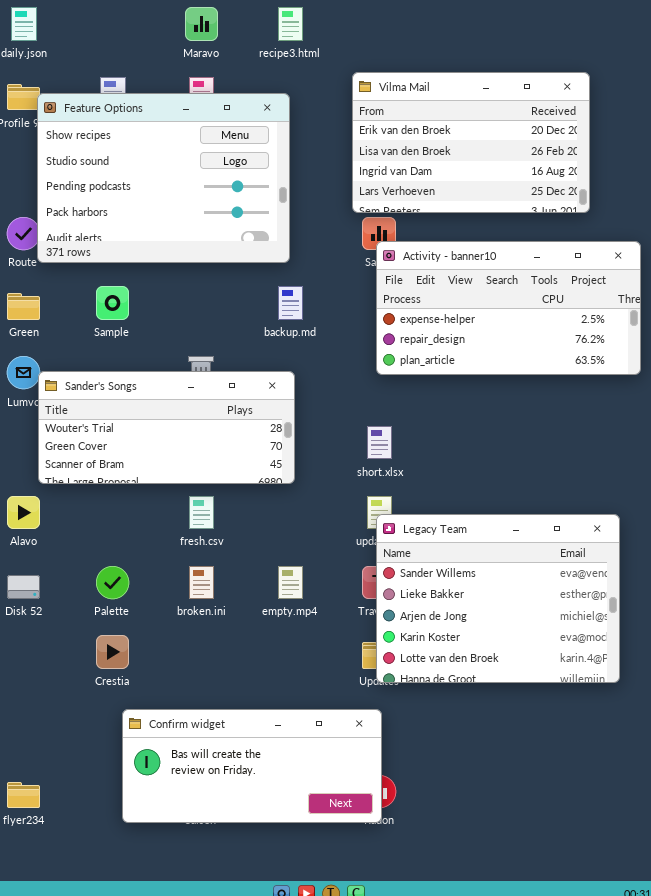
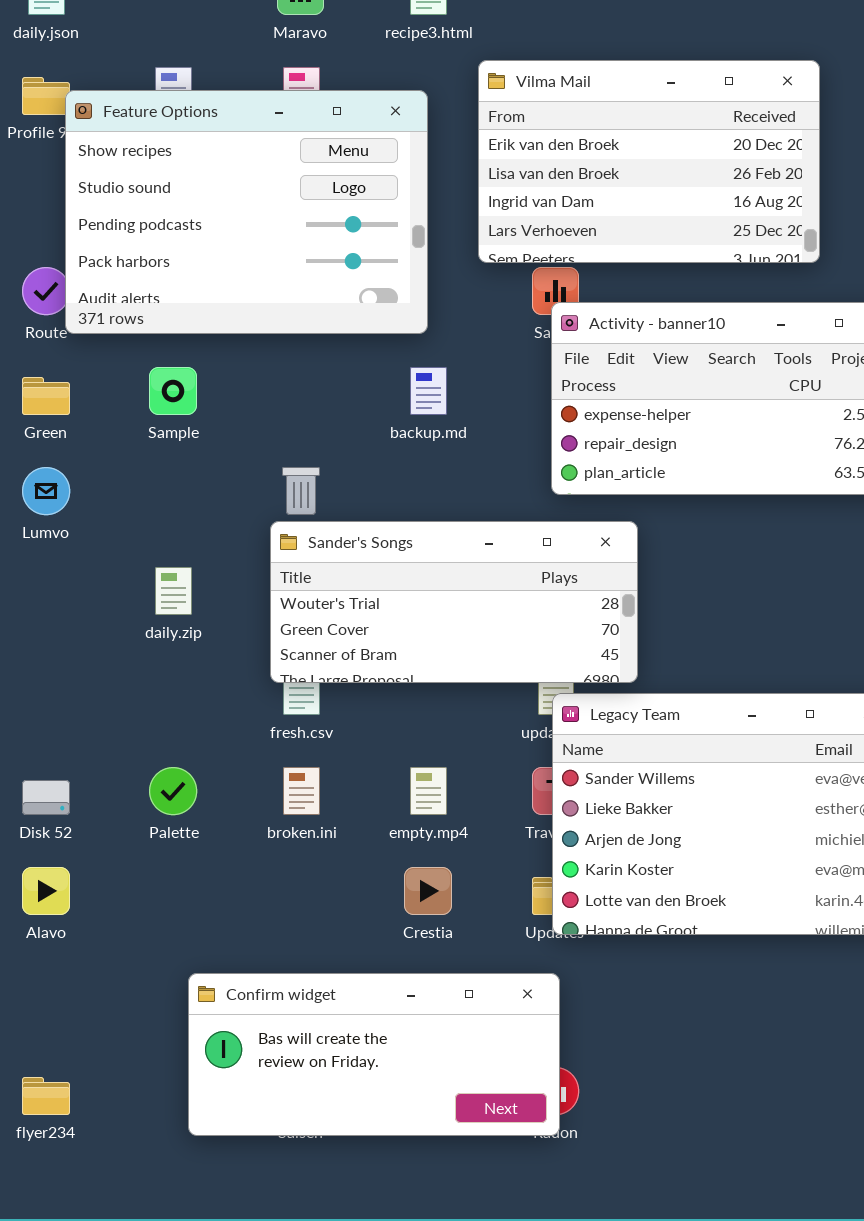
Vilma Mail: [352,72,590,213] -> [478,60,820,263], moved
Sander's Songs: [38,371,295,484] -> [270,521,638,683], moved
Alavo: [7,496,40,529] -> [22,867,70,915], moved
Crestia: [96,635,129,669] -> [404,867,452,915], moved

